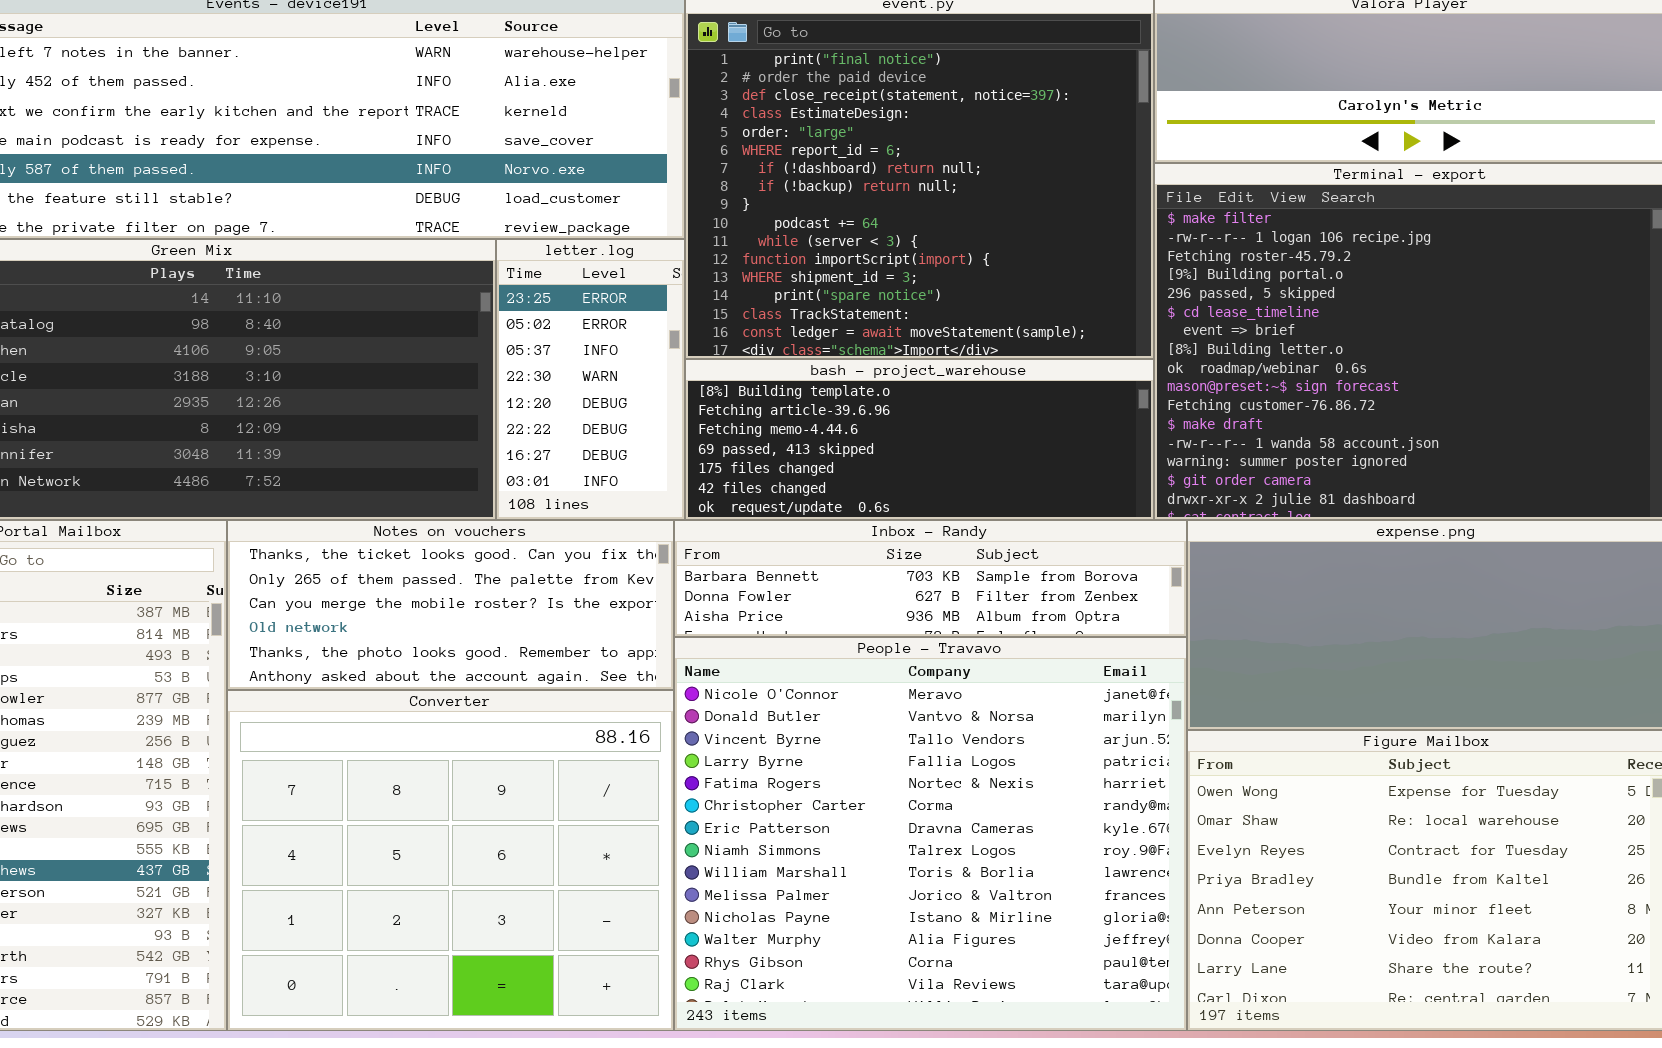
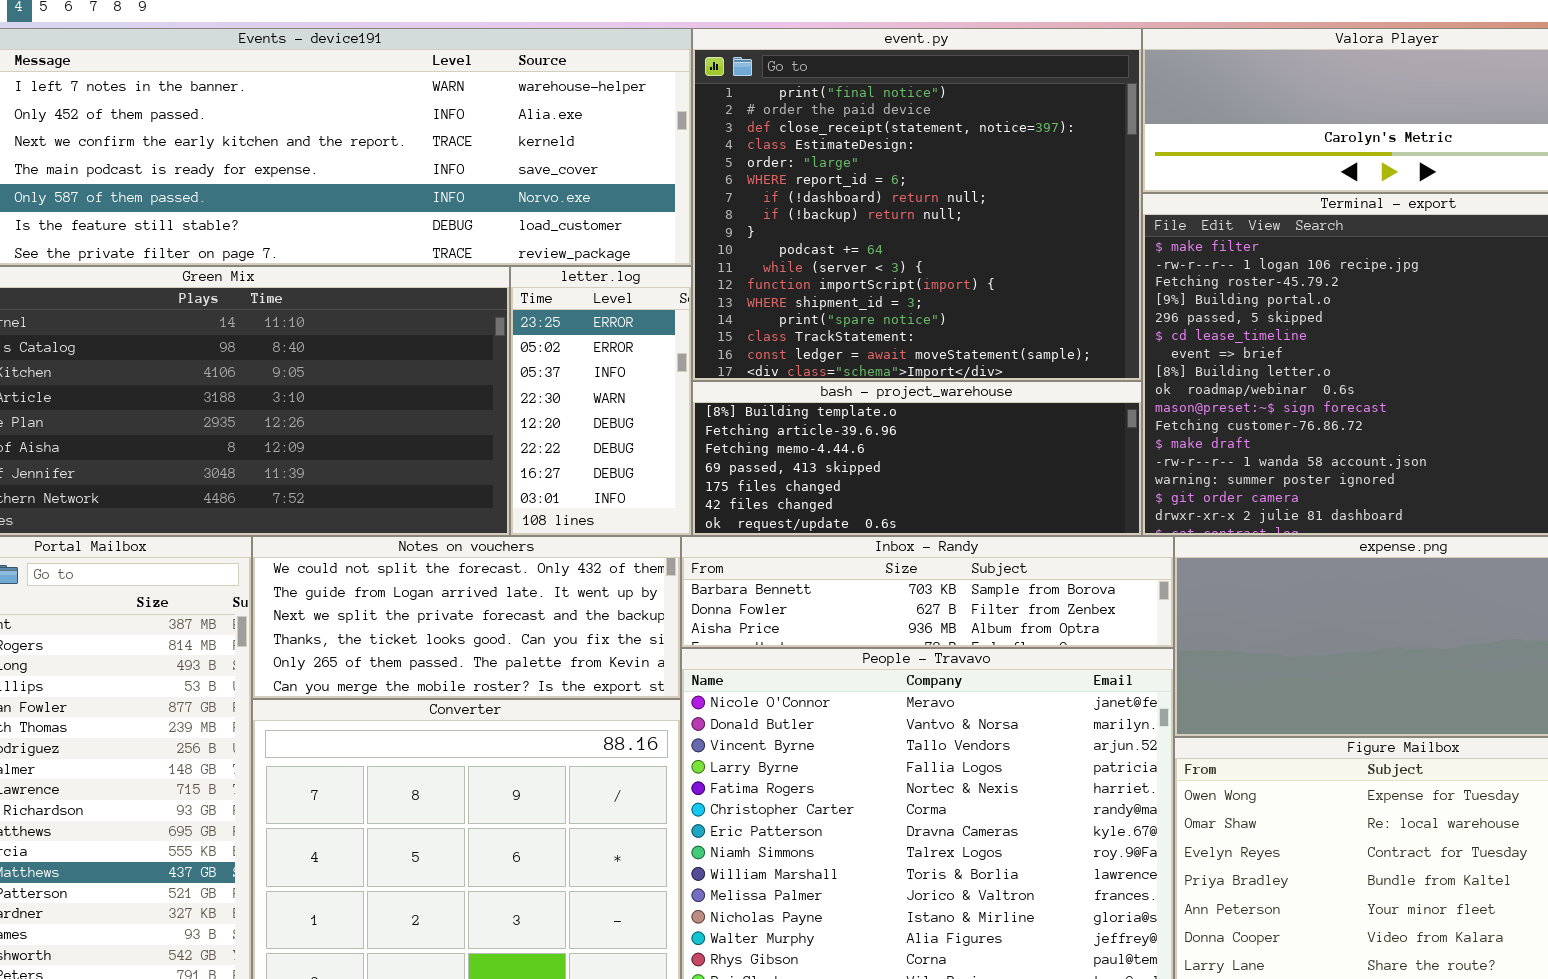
Notes on vouchers: [227,520,674,690] -> [252,536,681,699], scrolled up 3 rows

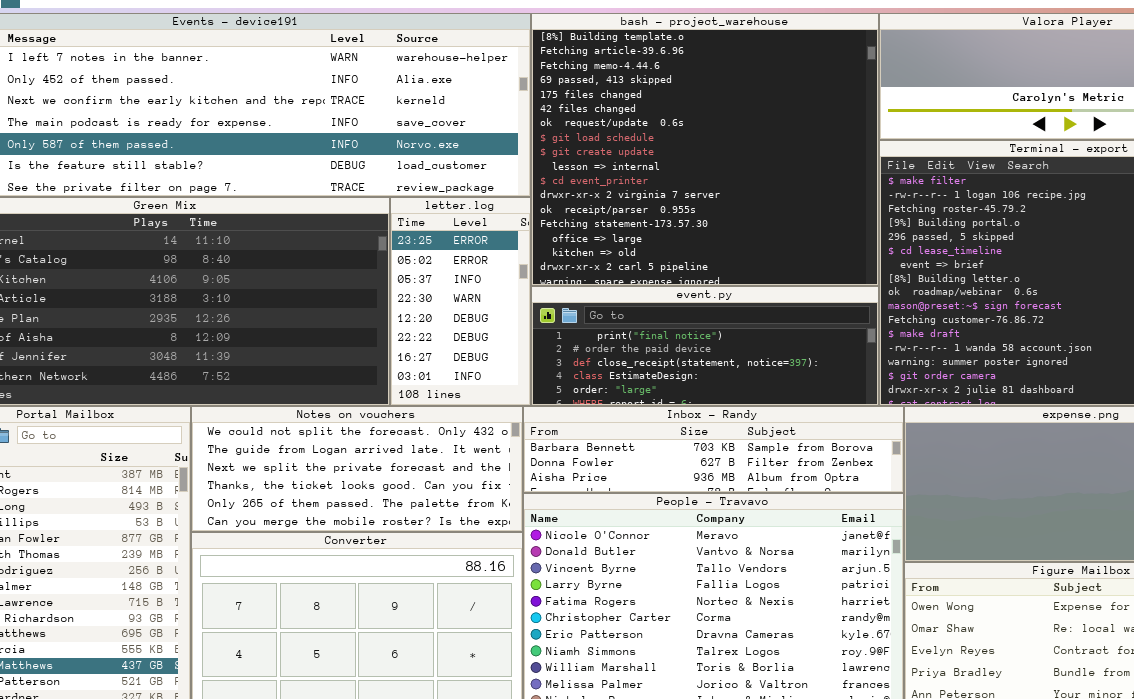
event.py: [692,28,1142,381] -> [531,286,879,406], moved, resized
bash - project_warehouse: [692,381,1142,536] -> [531,13,879,286], moved, resized

